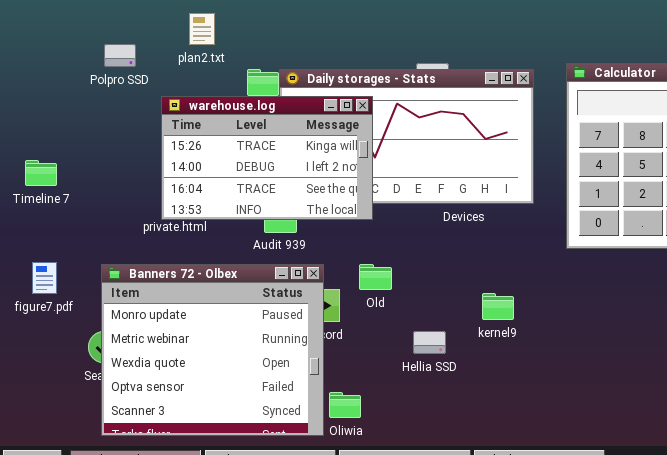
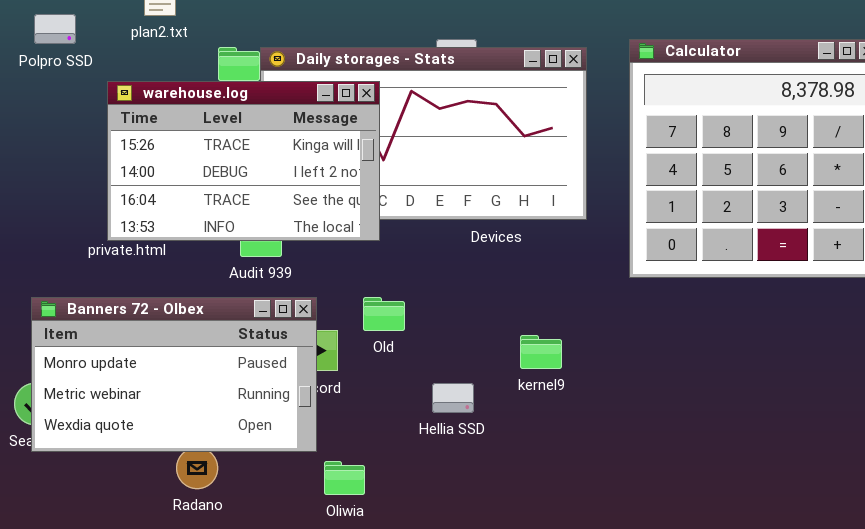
Banners 72 - Olbex: [101,264,324,436] -> [31,297,317,452], resized

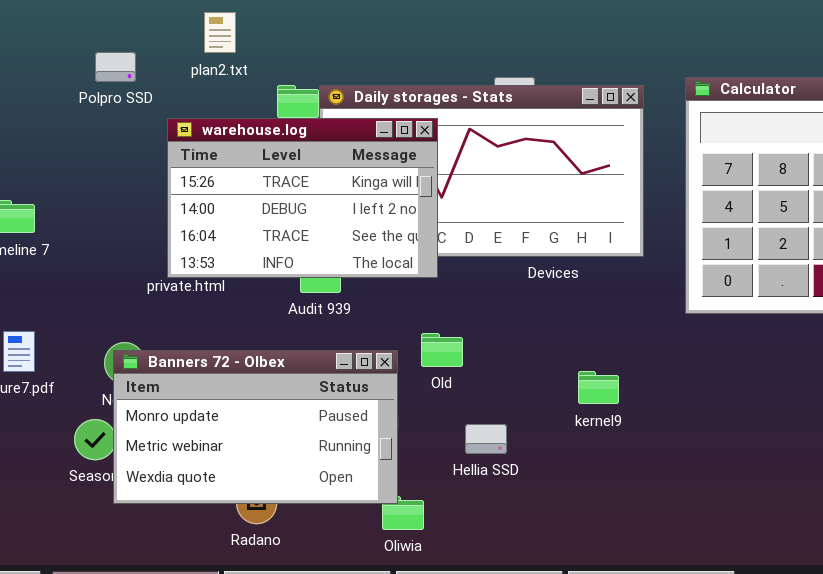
Banners 72 - Olbex: [31,297,317,452] -> [113,350,398,504], moved
Hellia SSD: [432,383,474,413] -> [465,424,507,454], moved

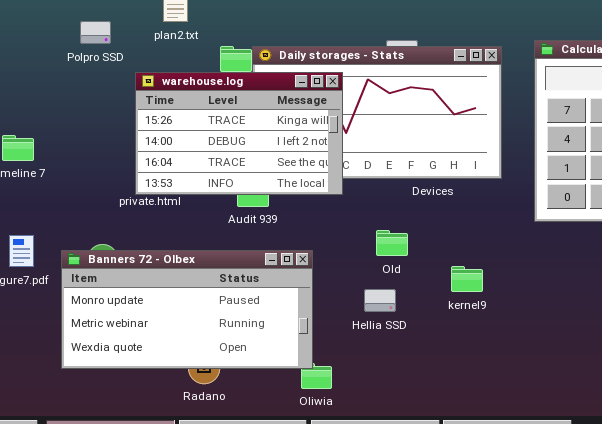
Old: [421,333,463,367] -> [376,230,408,256], moved
Banners 72 - Olbex: [113,350,398,504] -> [61,250,313,369], resized
Hellia SSD: [465,424,507,454] -> [364,289,396,312], moved

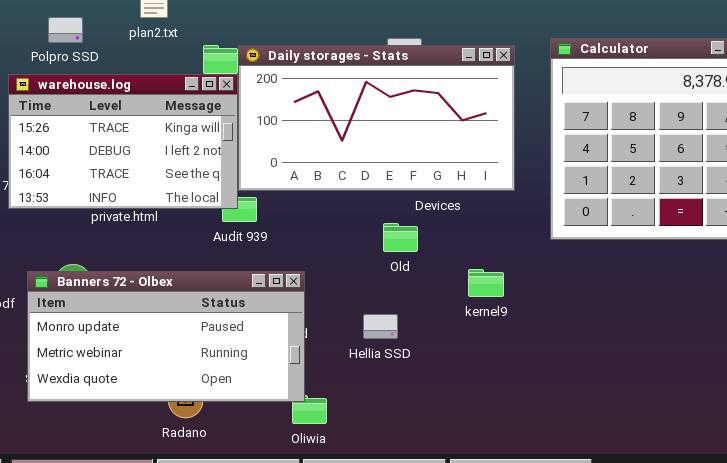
warehouse.log: [135,72,343,195] -> [8,74,238,209], moved
Old: [376,230,408,256] -> [383,223,418,252], moved
kernel9: [451,266,483,292] -> [468,269,504,297], moved

